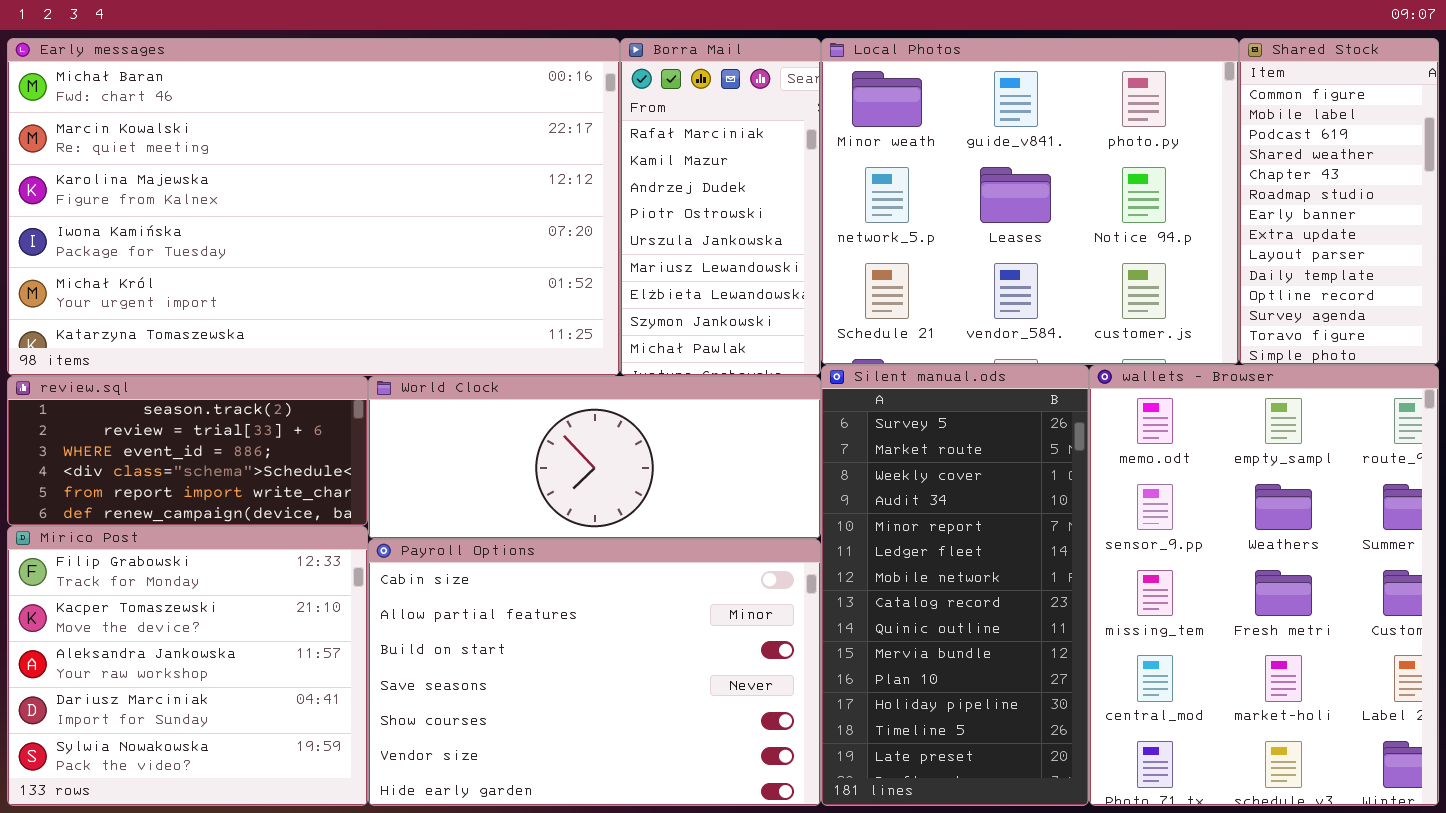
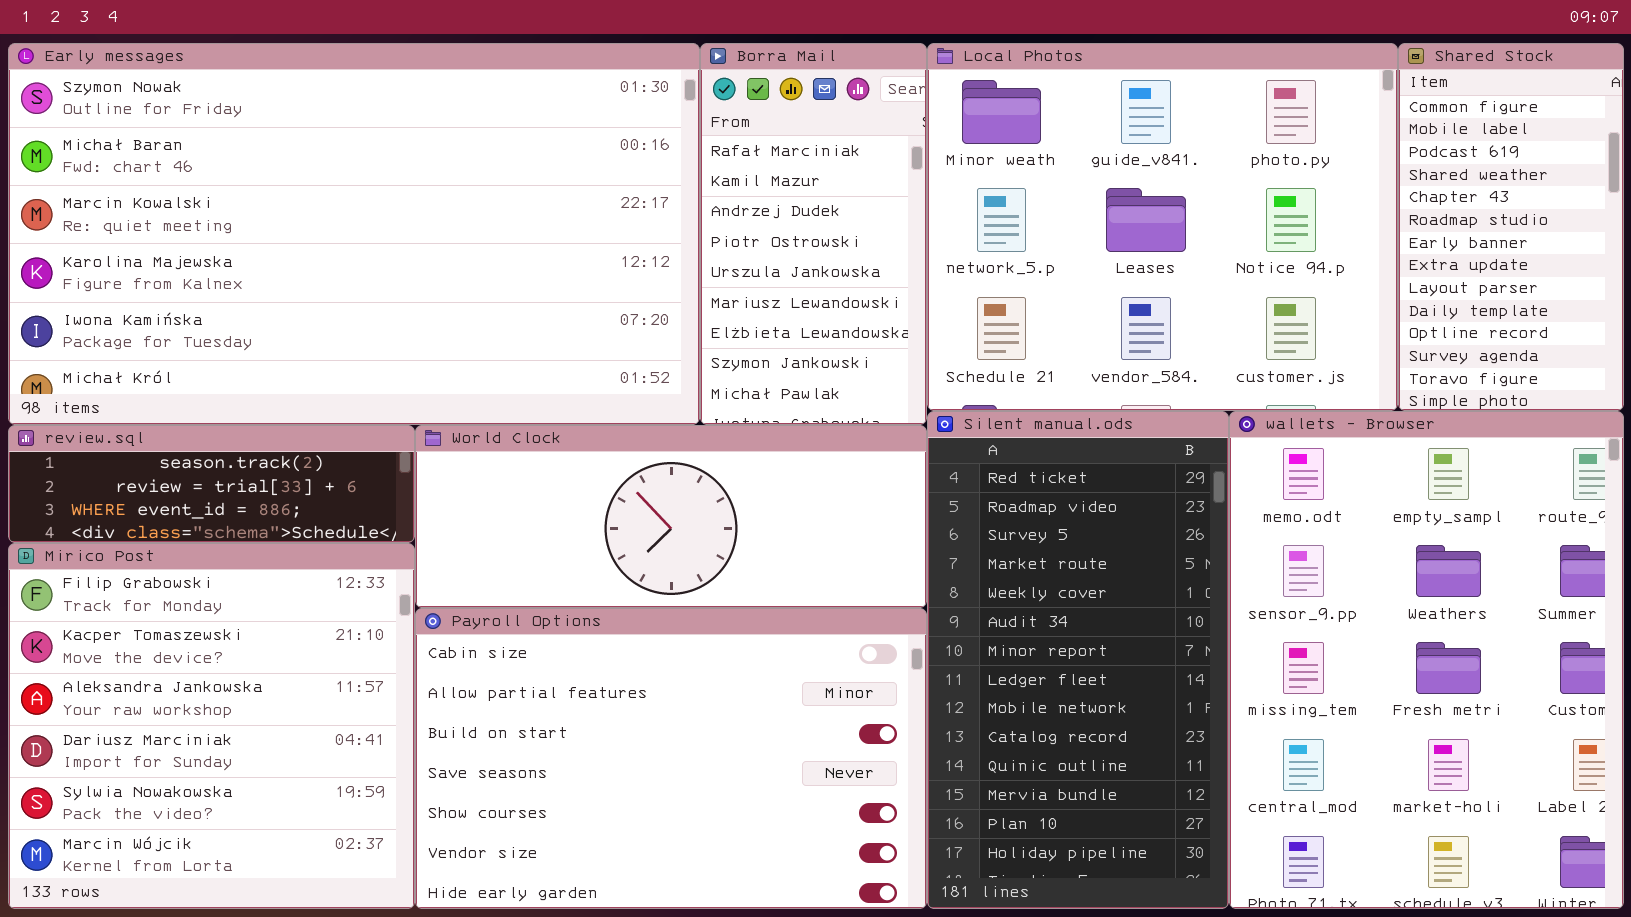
Early messages: [7,38,620,376] -> [8,43,700,425], scrolled up 1 row
Silent manual.ods: [821,365,1089,806] -> [927,411,1229,909], scrolled up 2 rows
review.sql: [7,376,368,526] -> [8,425,415,543], resized
Mirico Post: [7,526,368,806] -> [8,543,415,909], resized

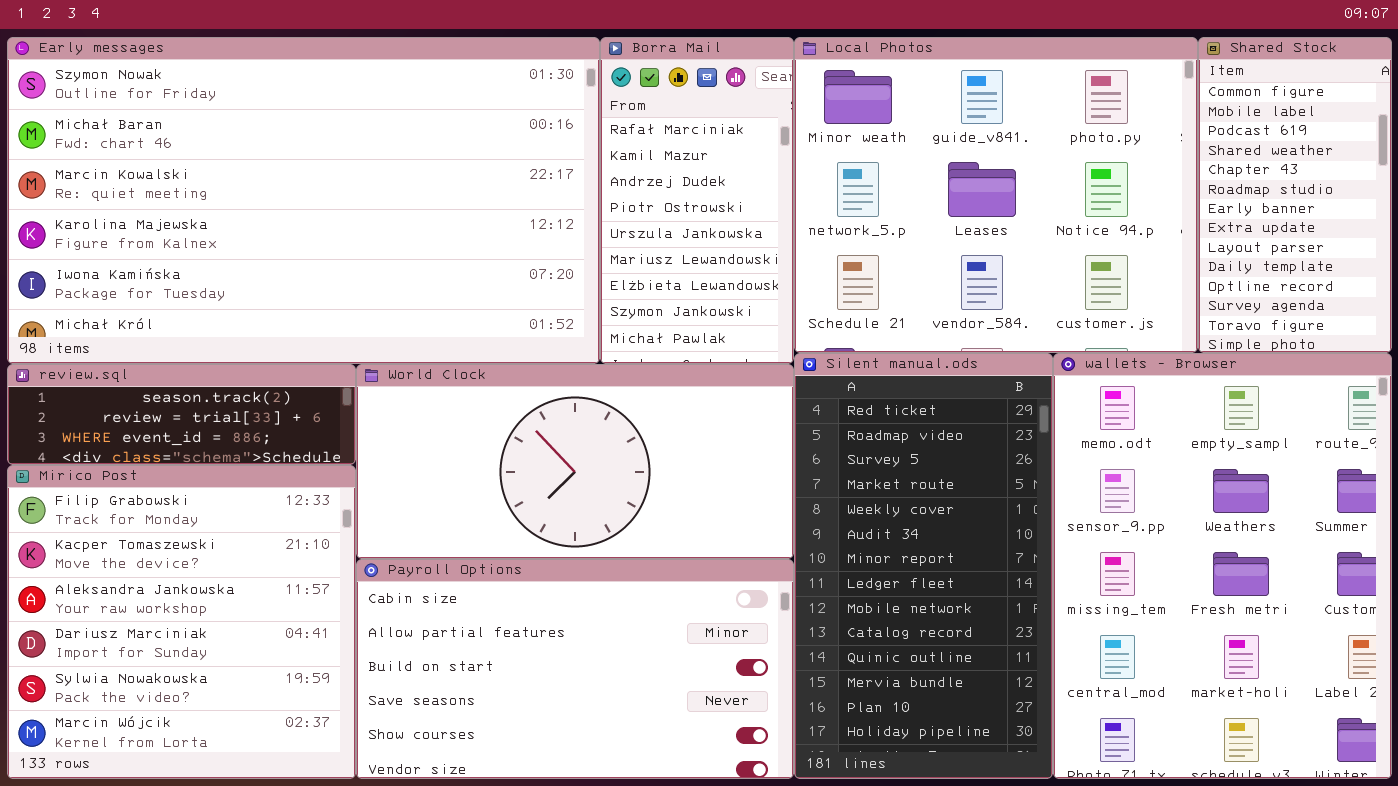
World Clock: [415,425,927,608] -> [356,364,794,559], resized
Payroll Options: [415,608,927,909] -> [356,559,794,779], resized

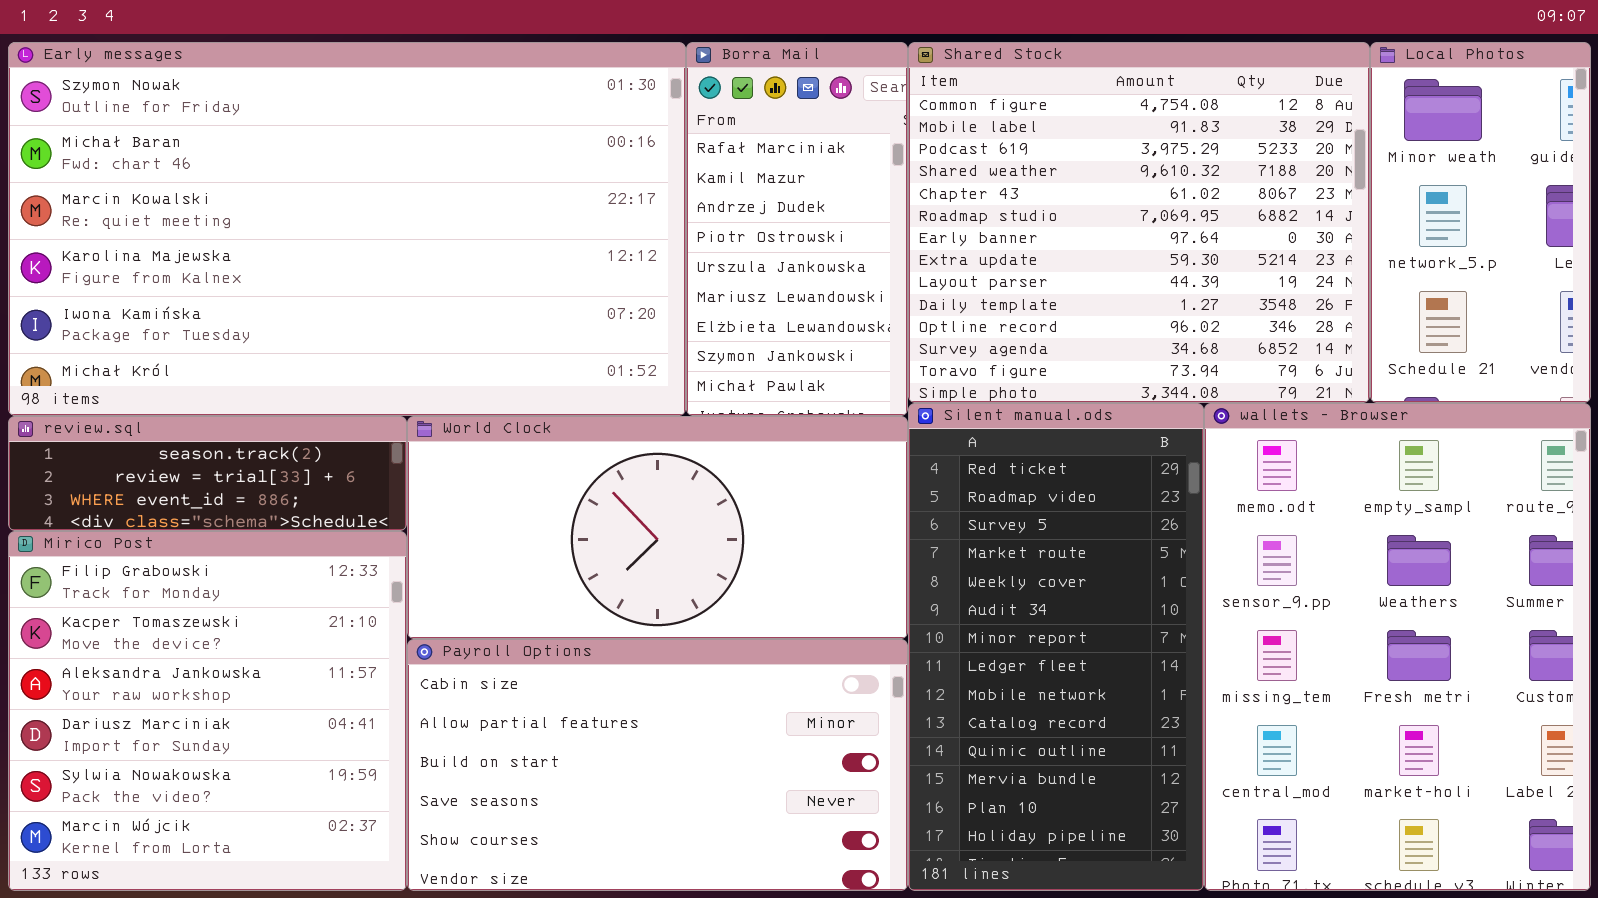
Local Photos: [794,37,1198,353] -> [1370,42,1591,403], moved, resized
Shared Stock: [1198,37,1392,353] -> [908,42,1370,403], moved, resized

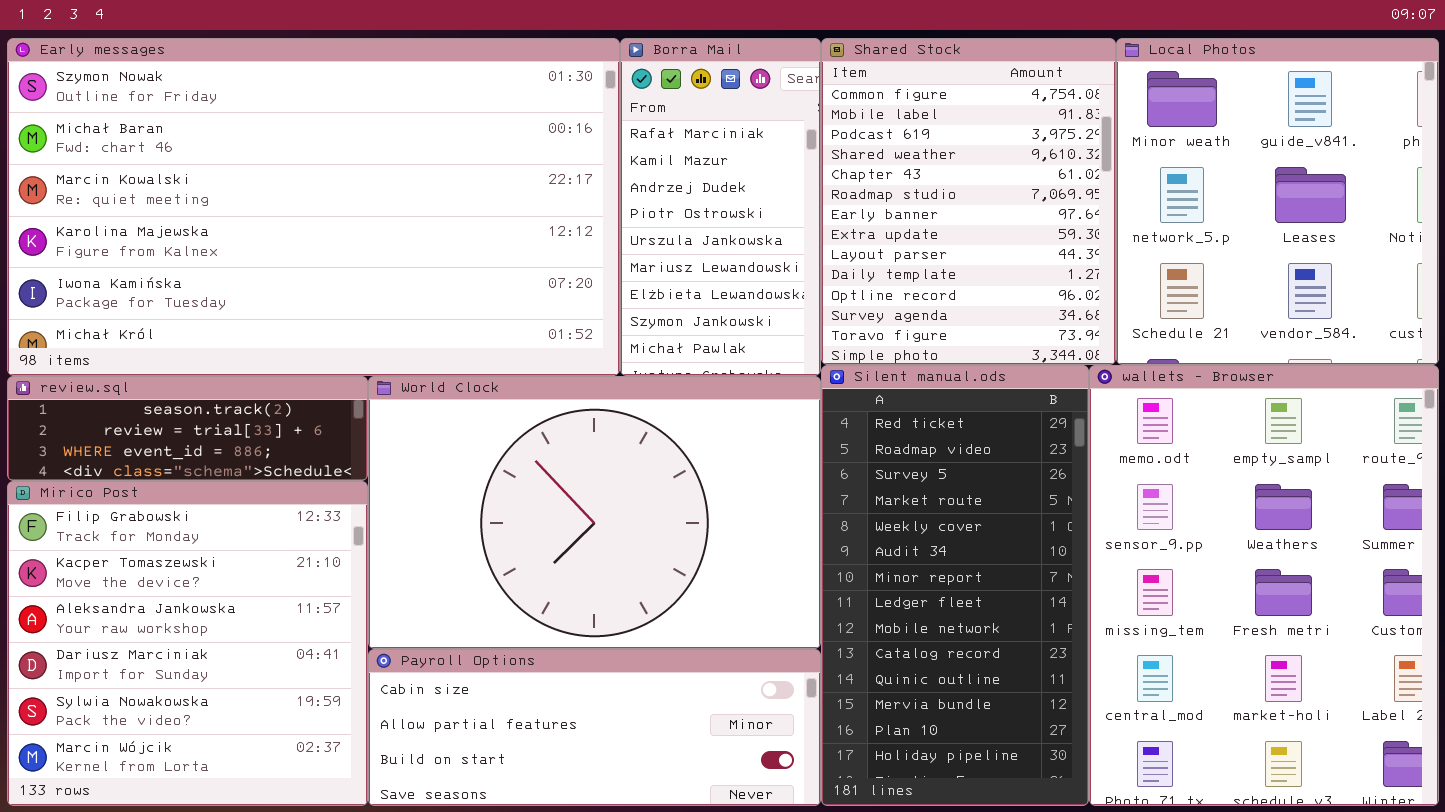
Shared Stock: [908,42,1370,403] -> [821,38,1116,365], resized
Local Photos: [1370,42,1591,403] -> [1116,38,1439,365], resized
World Clock: [407,416,908,639] -> [368,376,821,649], resized
Payroll Options: [407,639,908,891] -> [368,649,821,806], resized

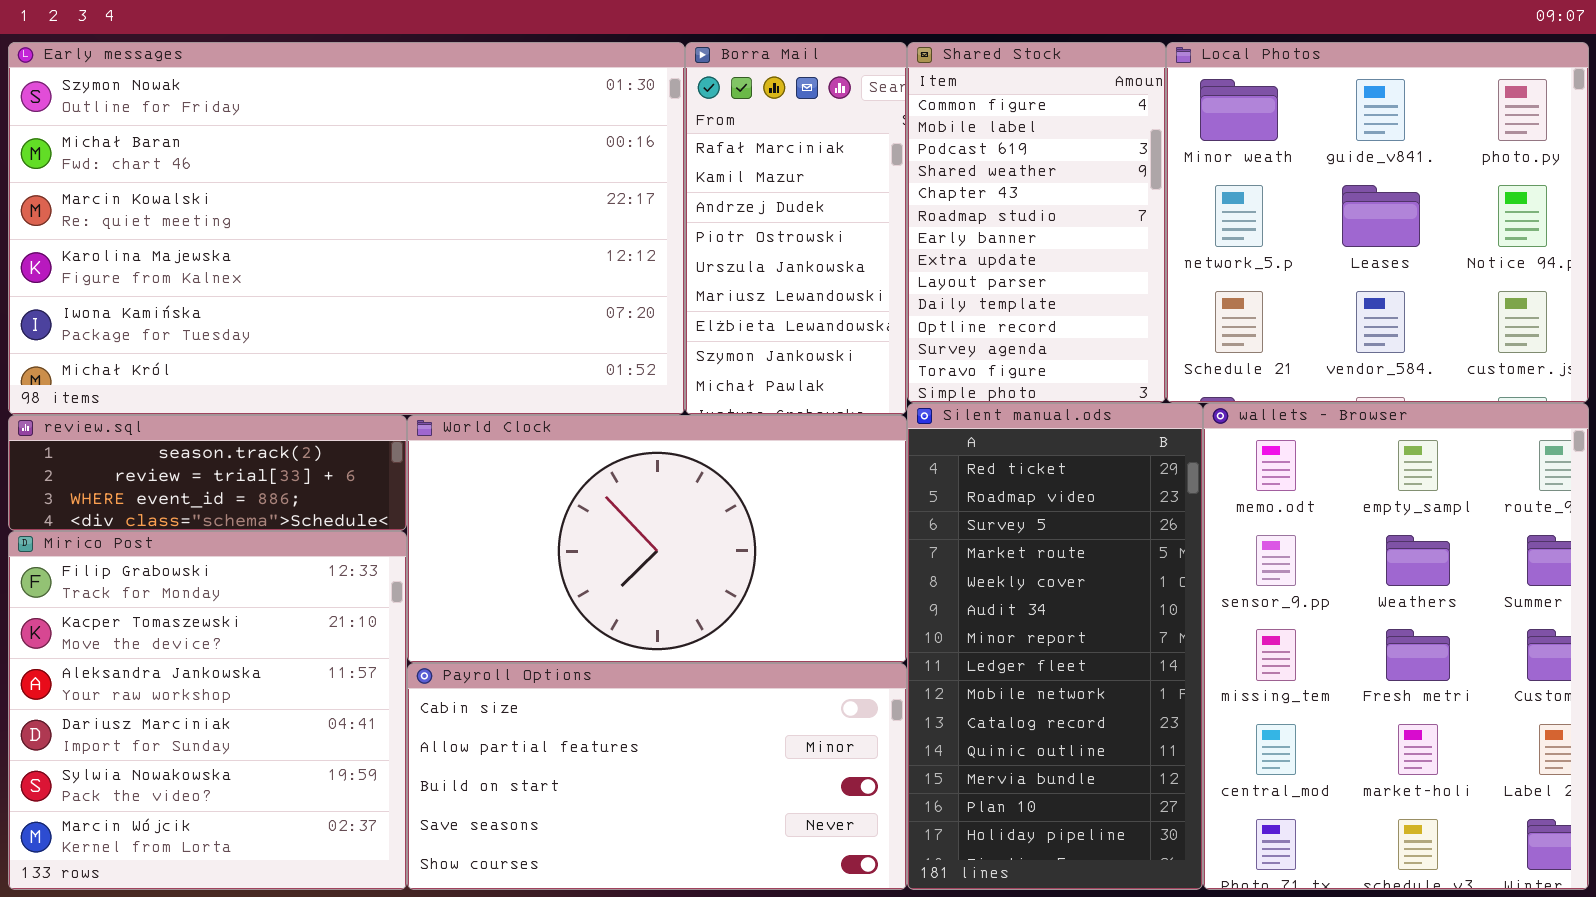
Shared Stock: [821,38,1116,365] -> [907,42,1166,403], resized
Local Photos: [1116,38,1439,365] -> [1166,42,1589,403], resized
World Clock: [368,376,821,649] -> [407,415,907,663], resized
Payroll Options: [368,649,821,806] -> [407,663,907,890], resized

